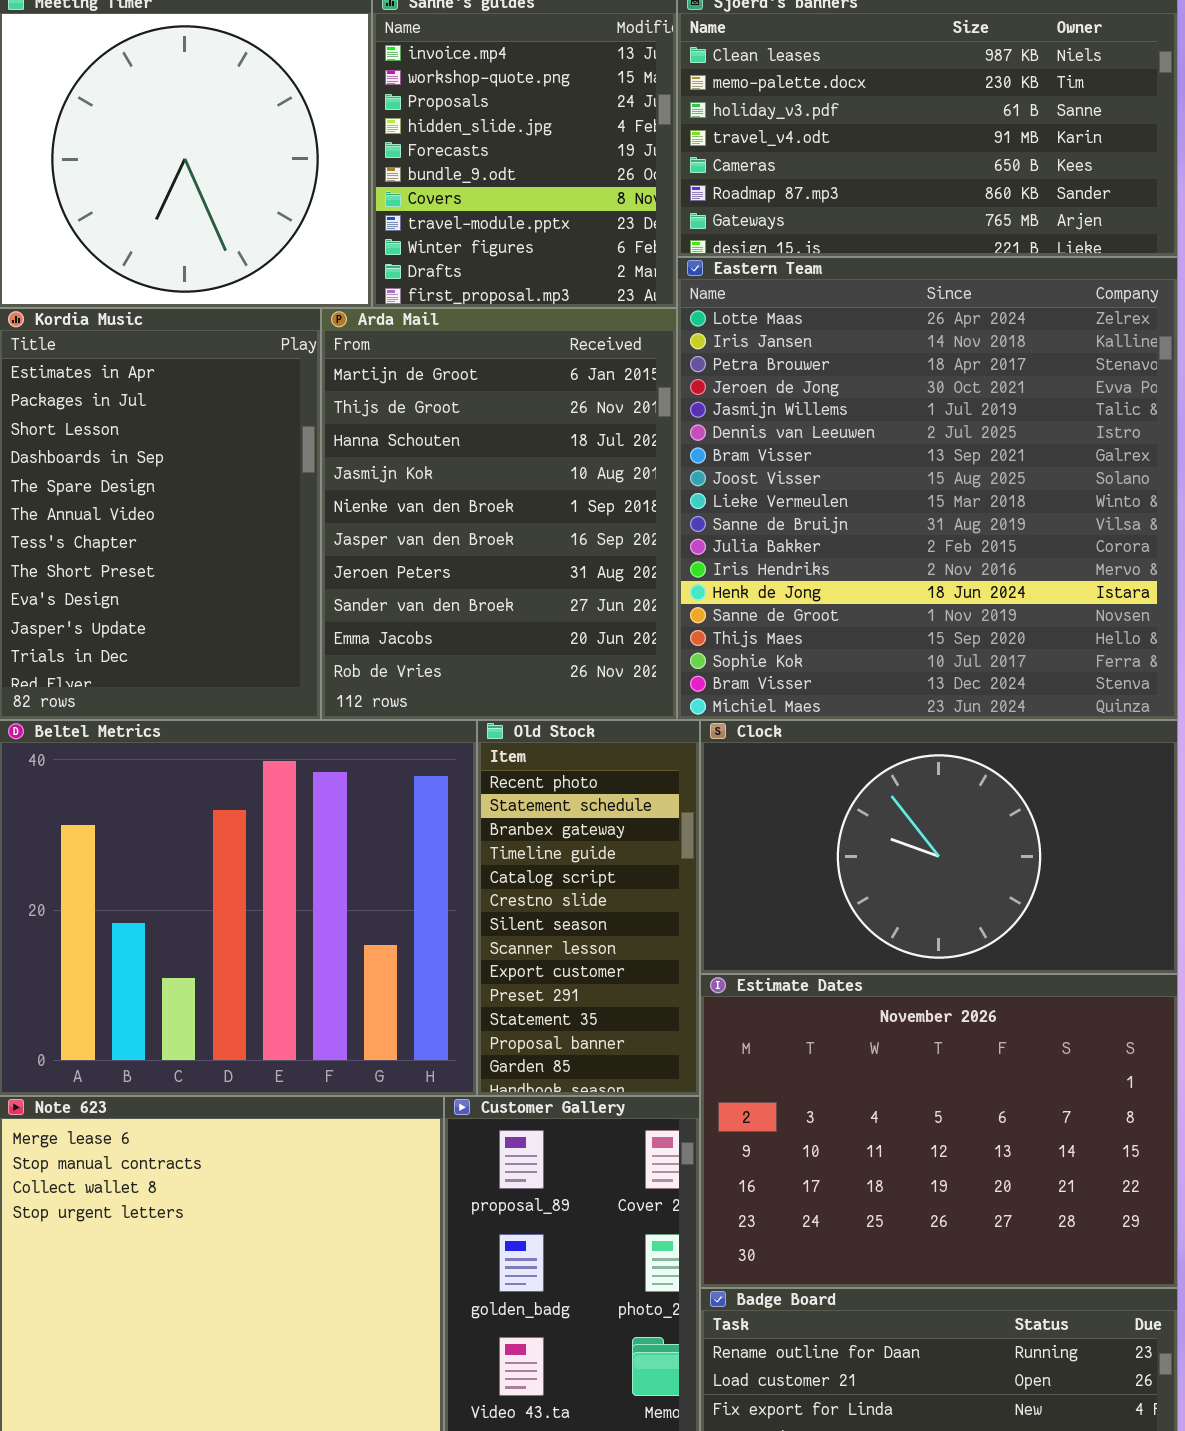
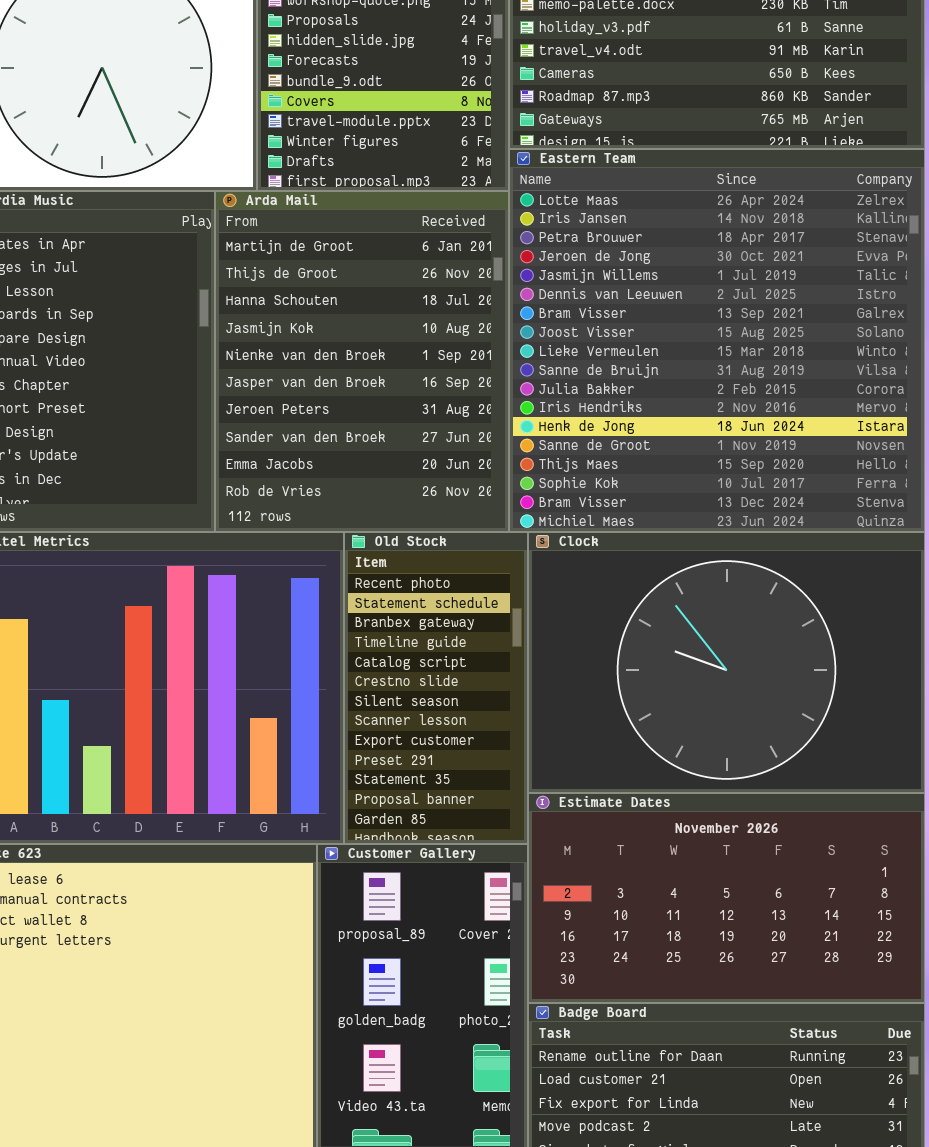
Clock: [700,720,1178,974] -> [528,532,925,793], resized
Estimate Dates: [700,974,1178,1288] -> [528,793,925,1003], resized

